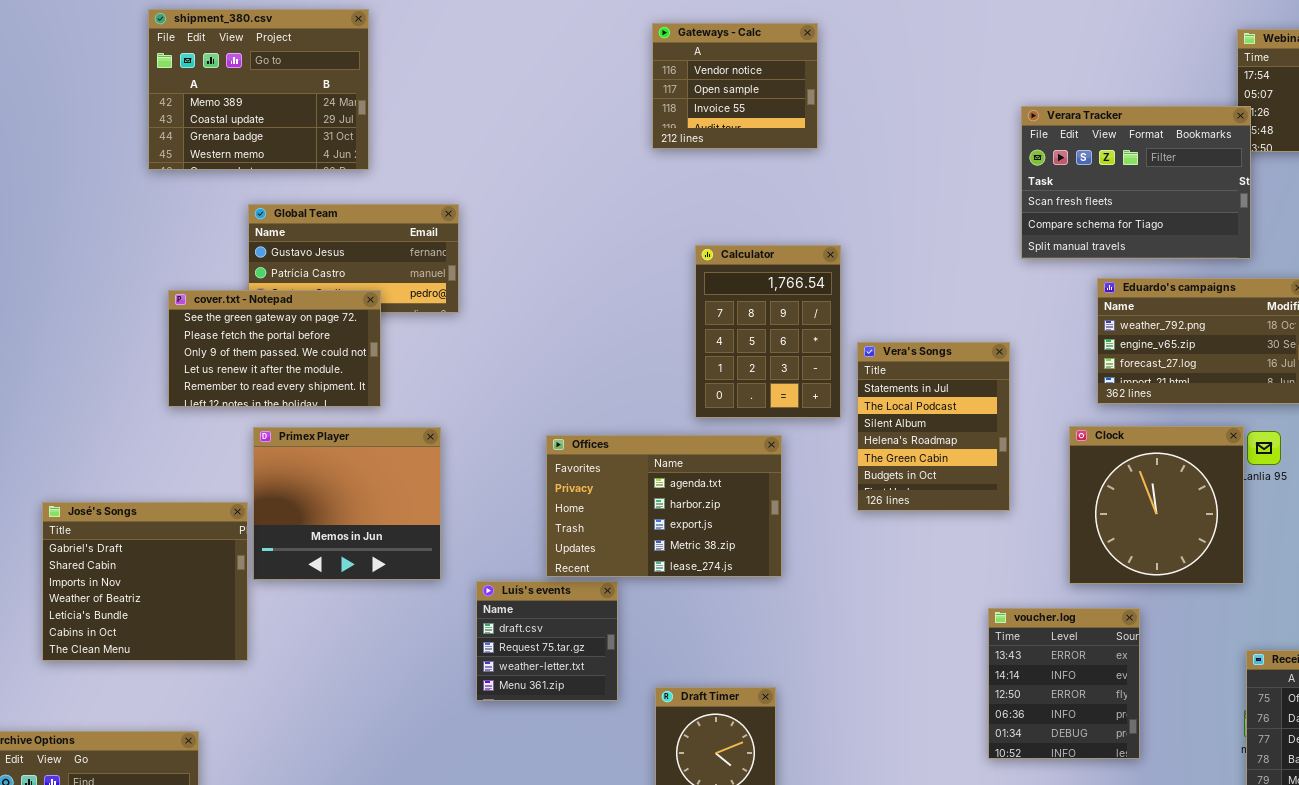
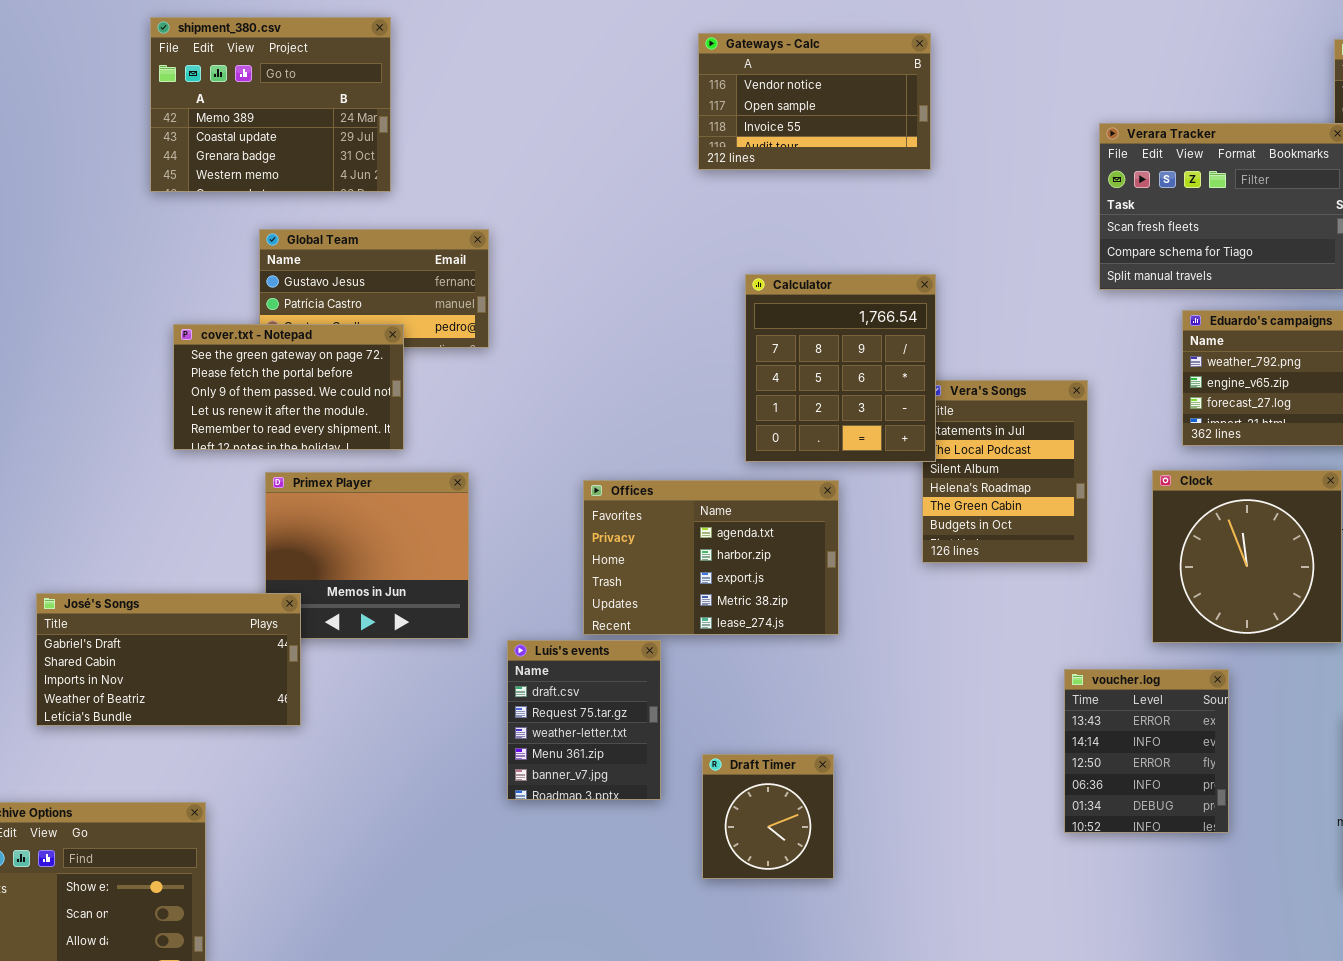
Gateways - Calc: [652,23,818,149] -> [698,33,931,170], resized
Calculator: [695,245,841,418] -> [745,274,936,462], resized
José's Songs: [42,502,248,661] -> [36,593,301,726], resized
Luís's events: [476,581,618,701] -> [507,640,661,800], resized

